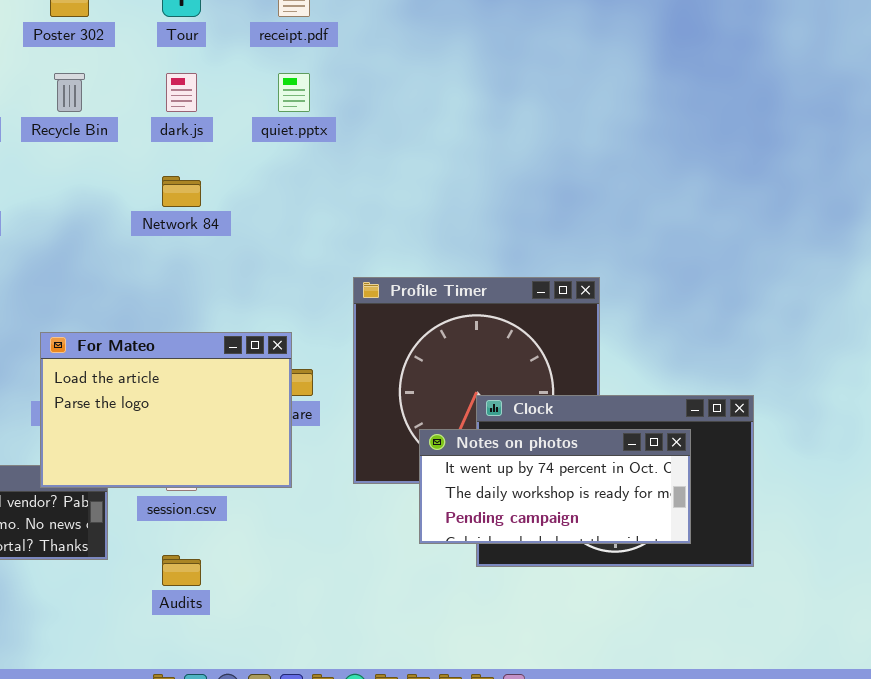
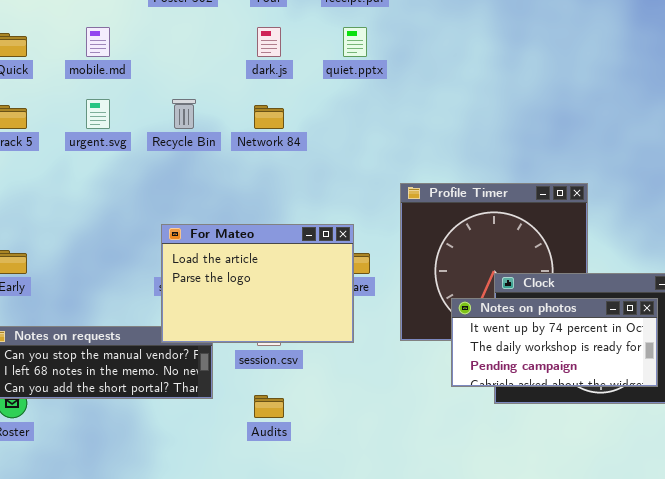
Recycle Bin: [54,73,85,112] -> [172,99,196,129], moved

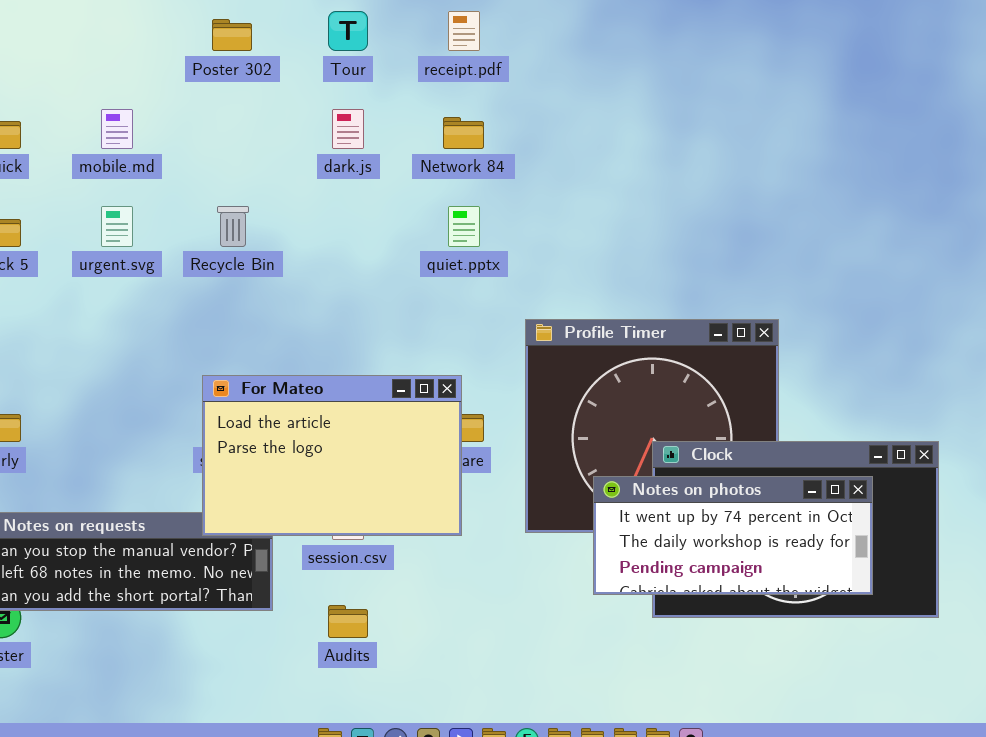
quiet.pptx: [343,27,367,57] -> [448,206,480,247], moved
Network 84: [254,105,284,129] -> [443,117,484,149], moved

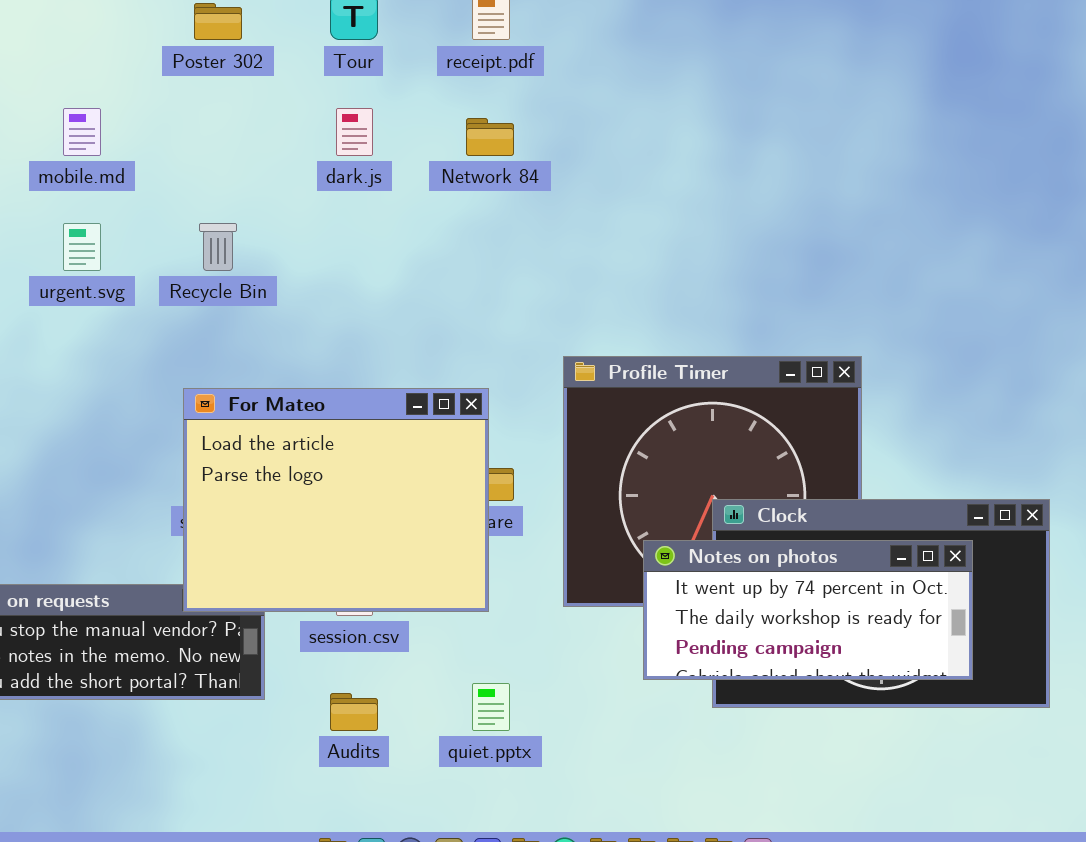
quiet.pptx: [448,206,480,247] -> [472,683,510,731], moved
For Mateo: [202,375,462,536] -> [183,388,489,612], resized

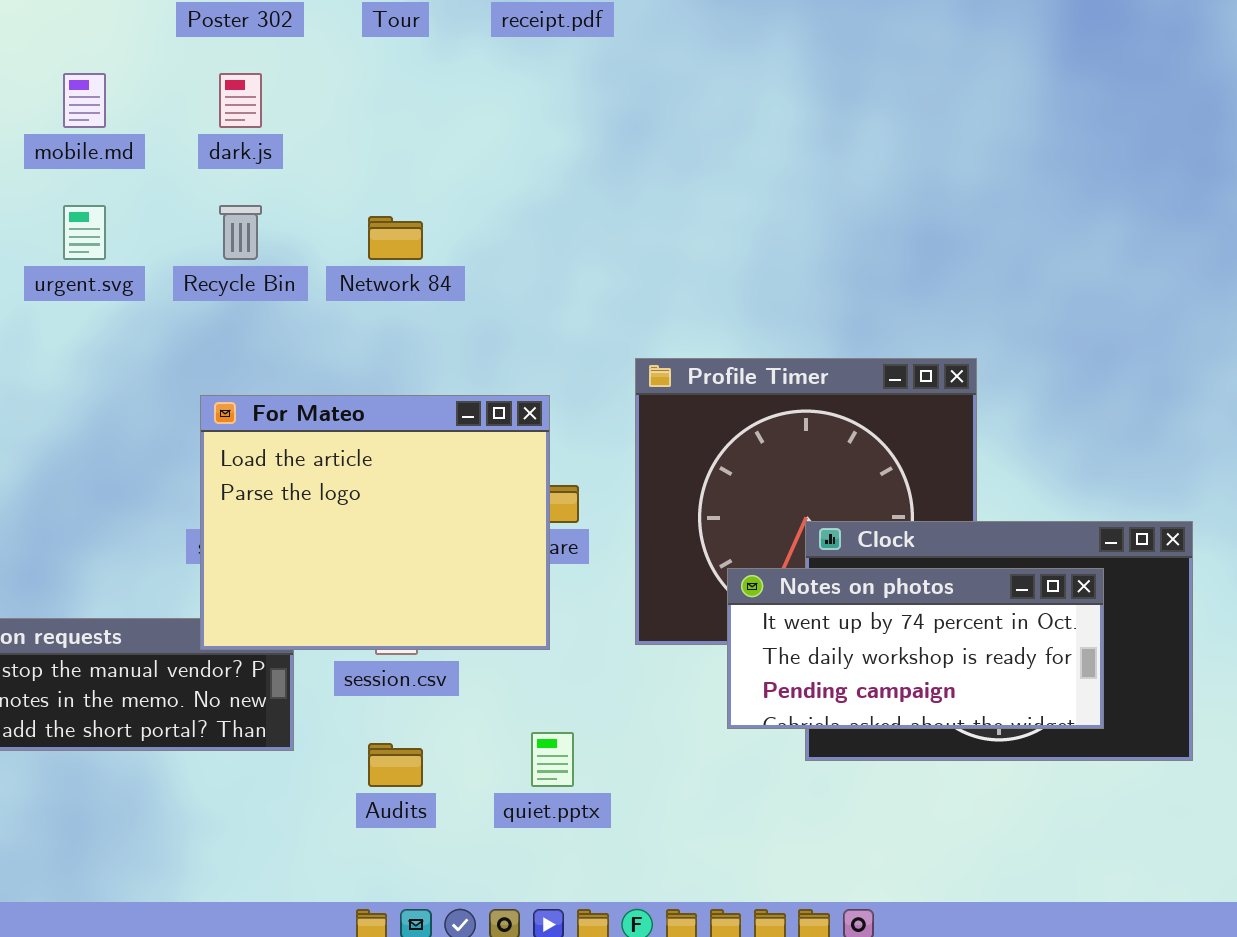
dark.js: [336,108,373,156] -> [219,73,262,128], moved
Network 84: [466,118,514,156] -> [368,216,423,260], moved

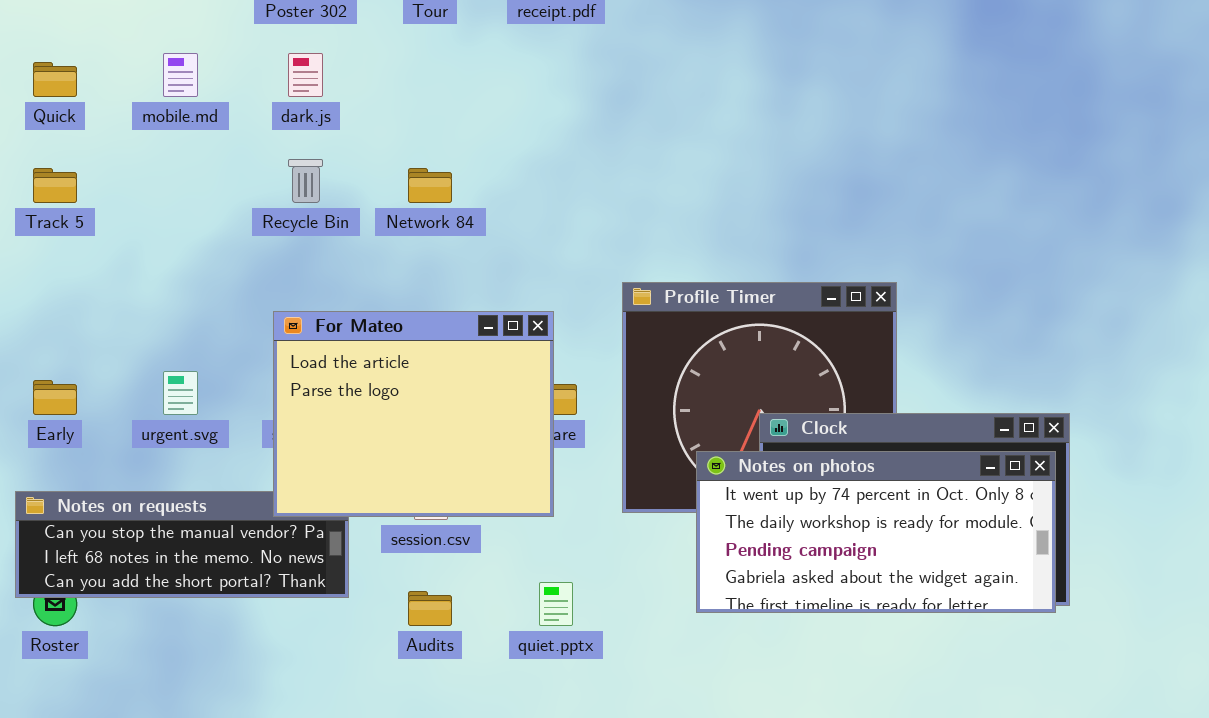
urgent.svg: [63,205,106,260] -> [163,371,198,415], moved
Notes on photos: [727,568,1104,729] -> [696,451,1056,613], resized

